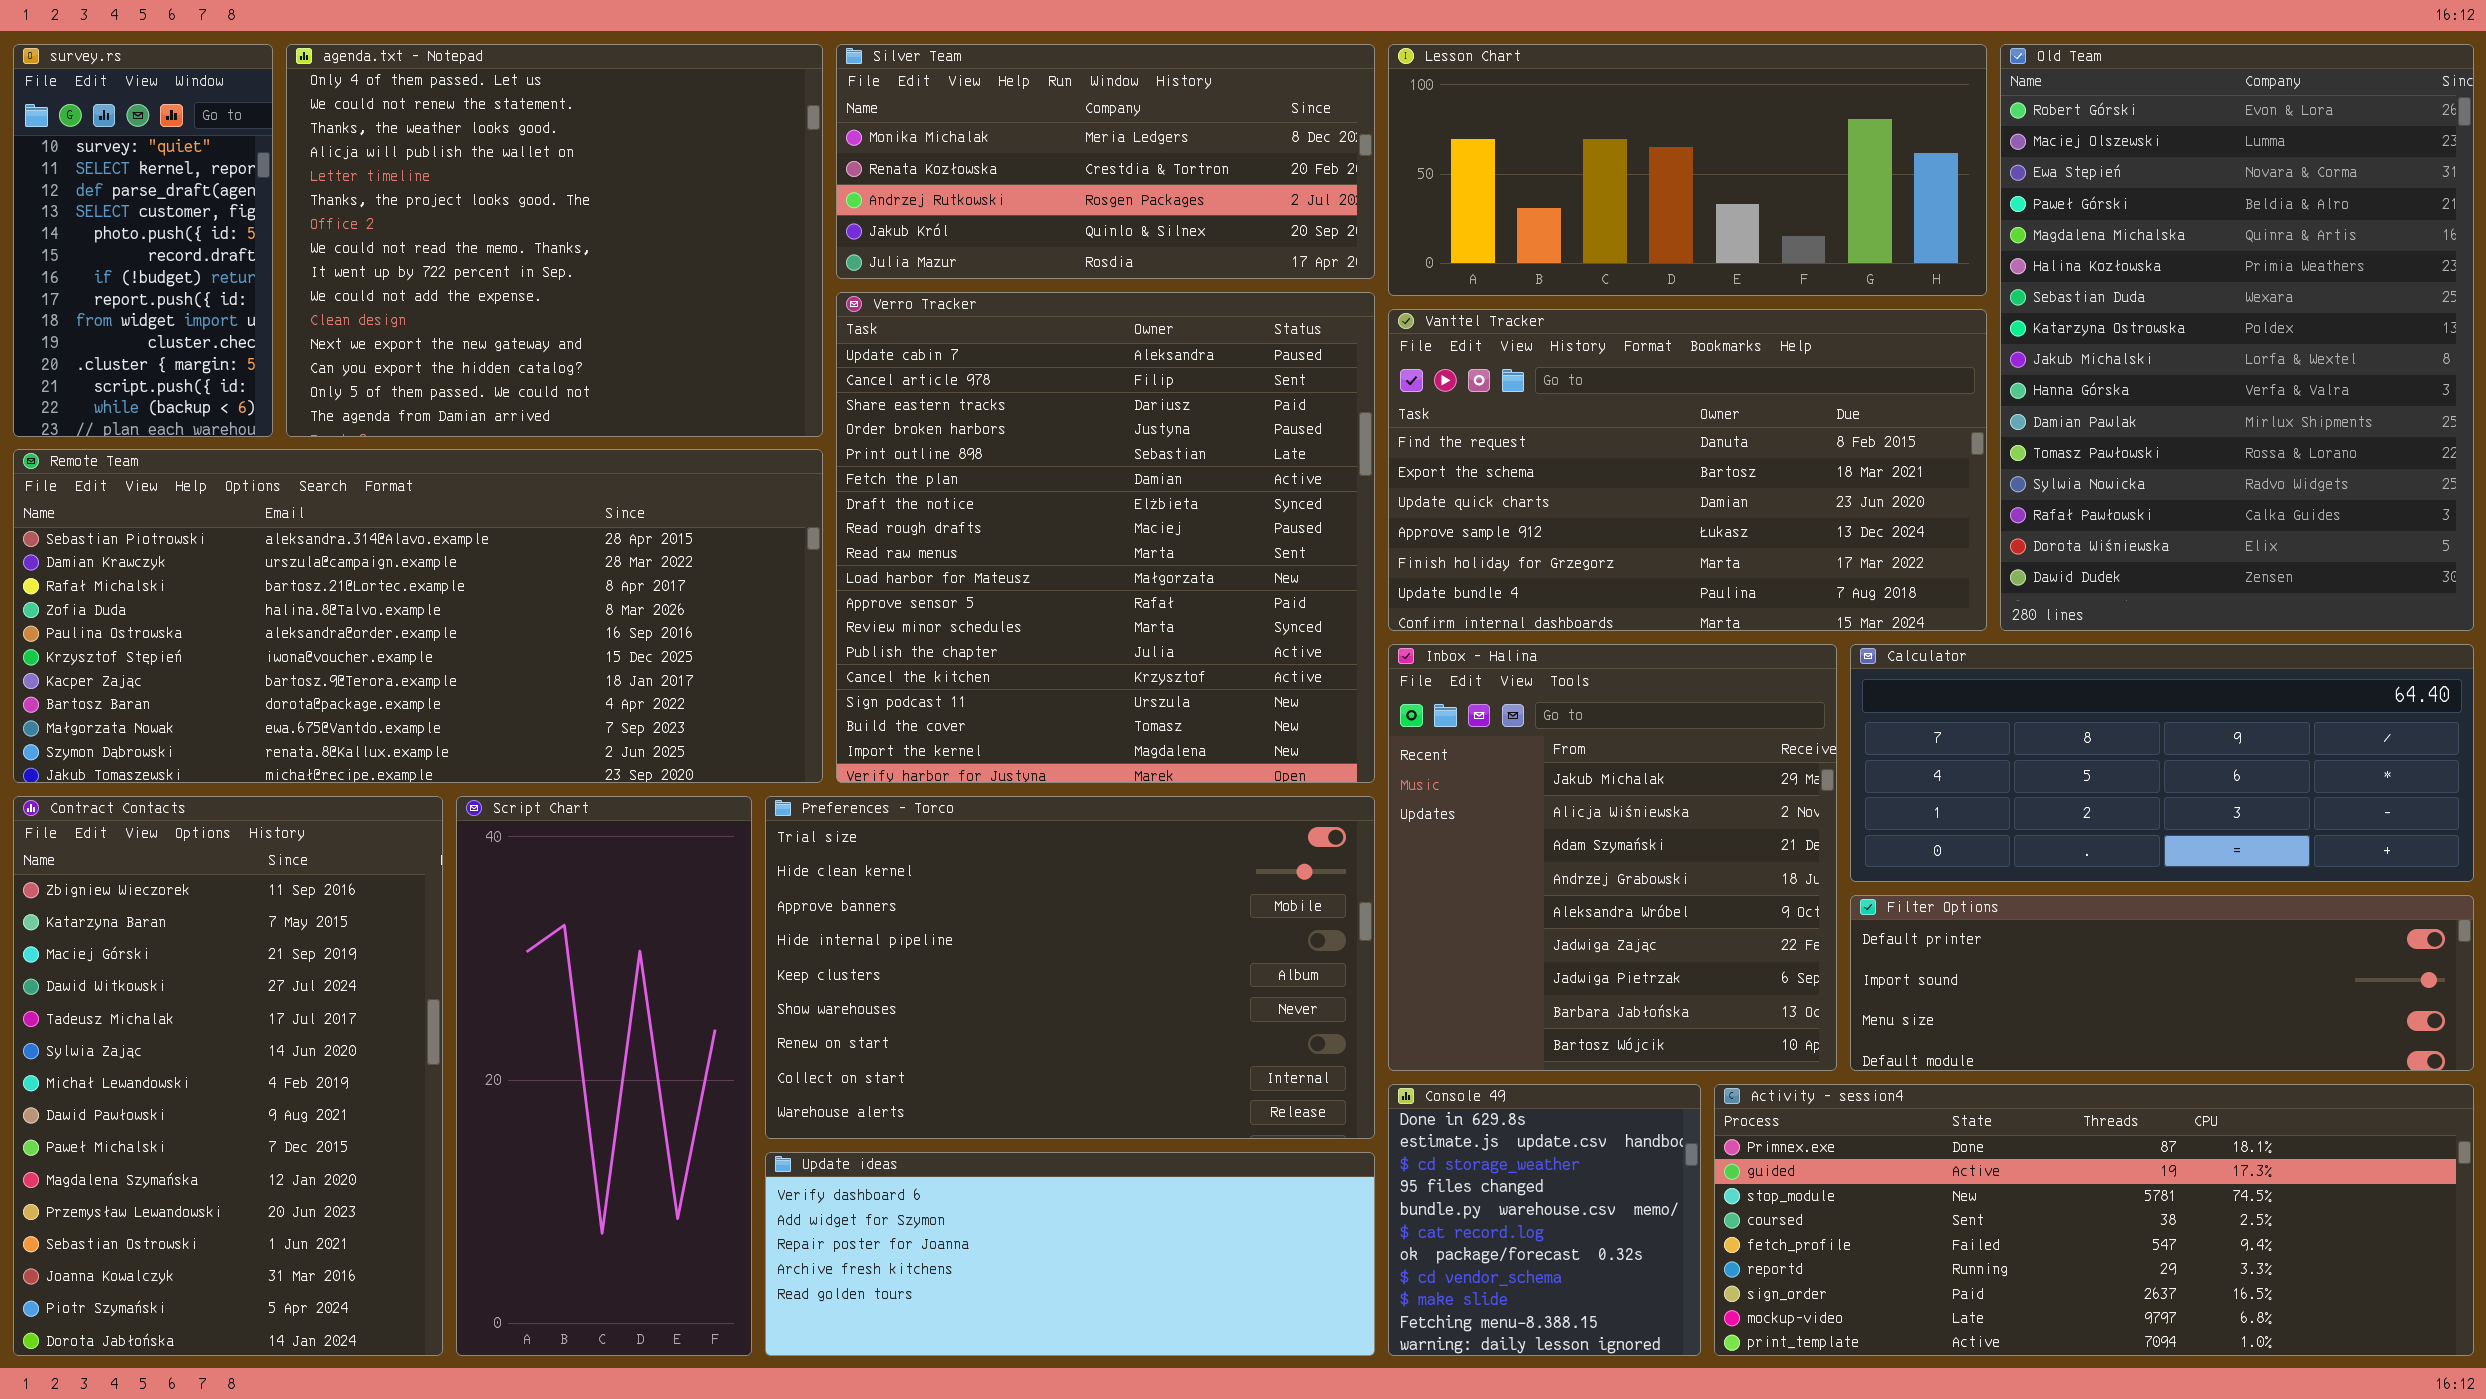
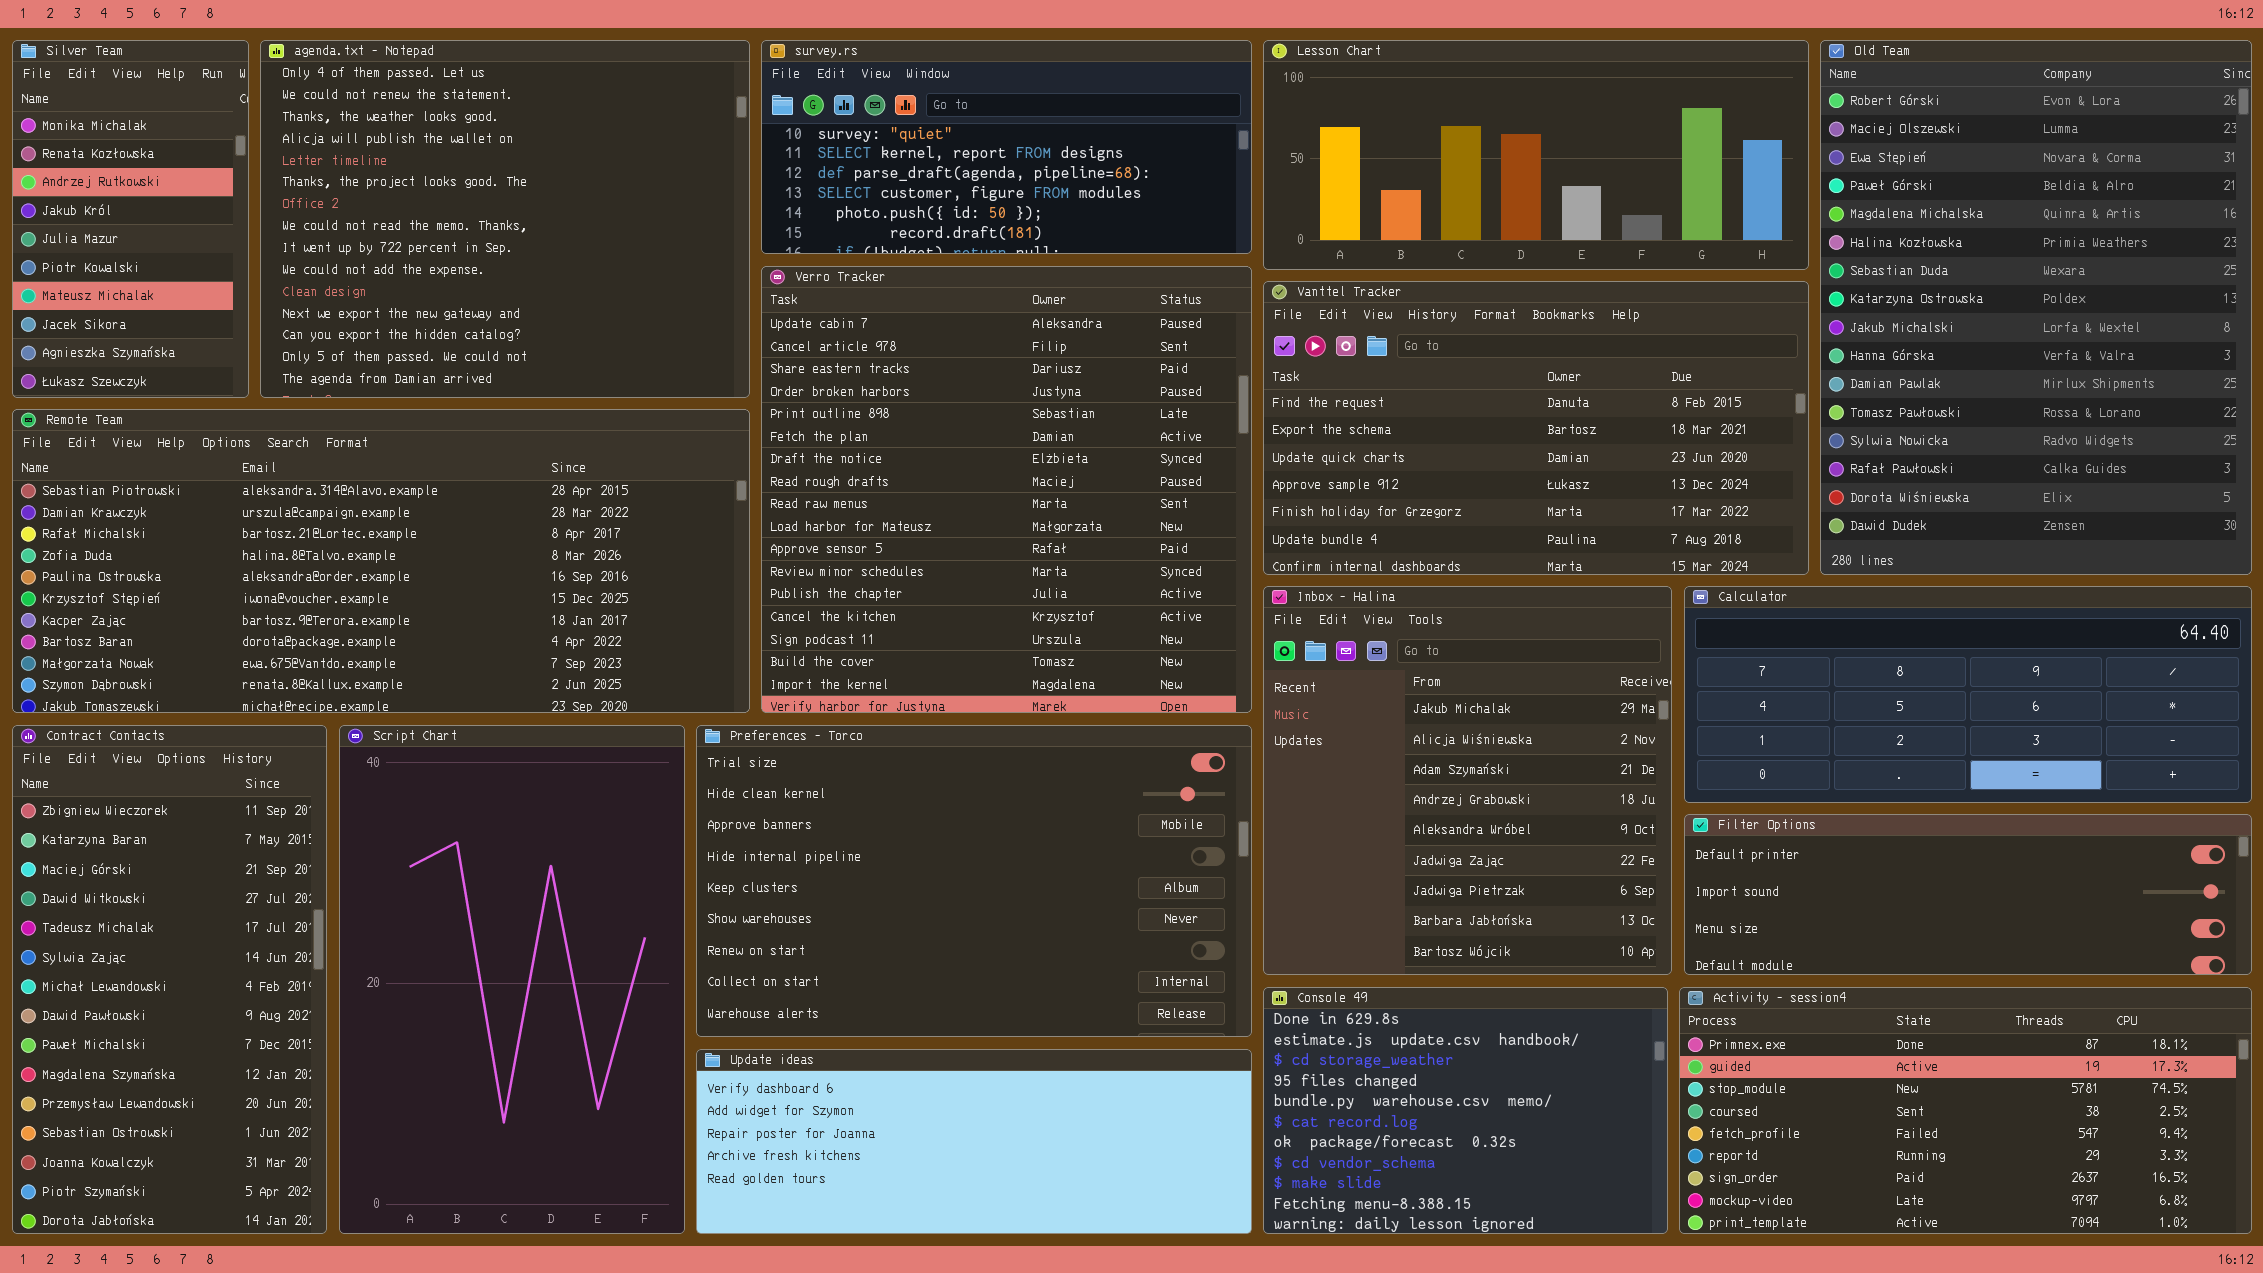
survey.rs: [13,44,273,437] -> [761,40,1252,254], moved, resized
Silver Team: [836,44,1375,279] -> [12,40,249,398], moved, resized
Contract Contacts: [13,796,443,1356] -> [12,725,327,1234], resized
Script Chart: [456,796,752,1356] -> [339,725,685,1234], resized
Console 49: [1388,1084,1701,1356] -> [1263,987,1668,1234], resized
Activity - session4: [1714,1084,2474,1356] -> [1679,987,2252,1234], resized

